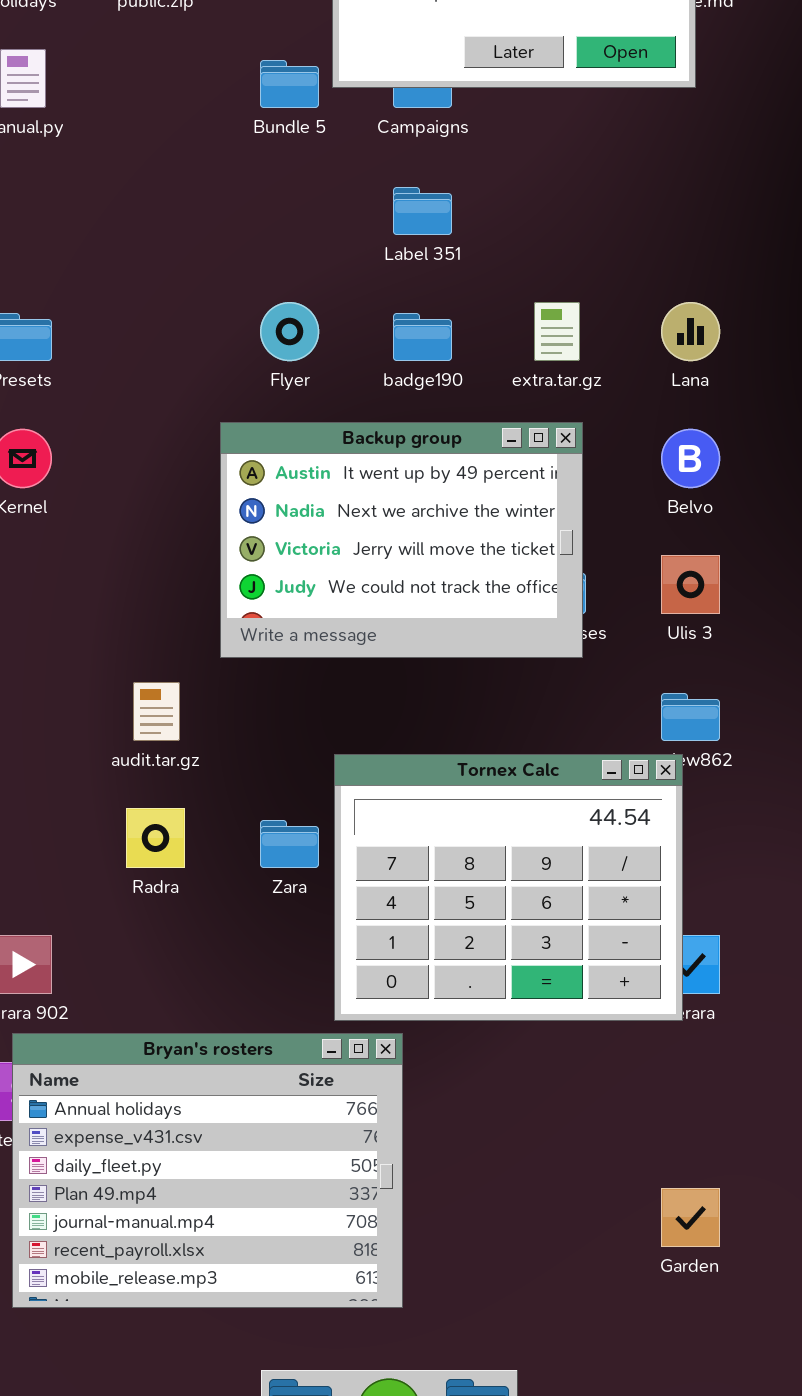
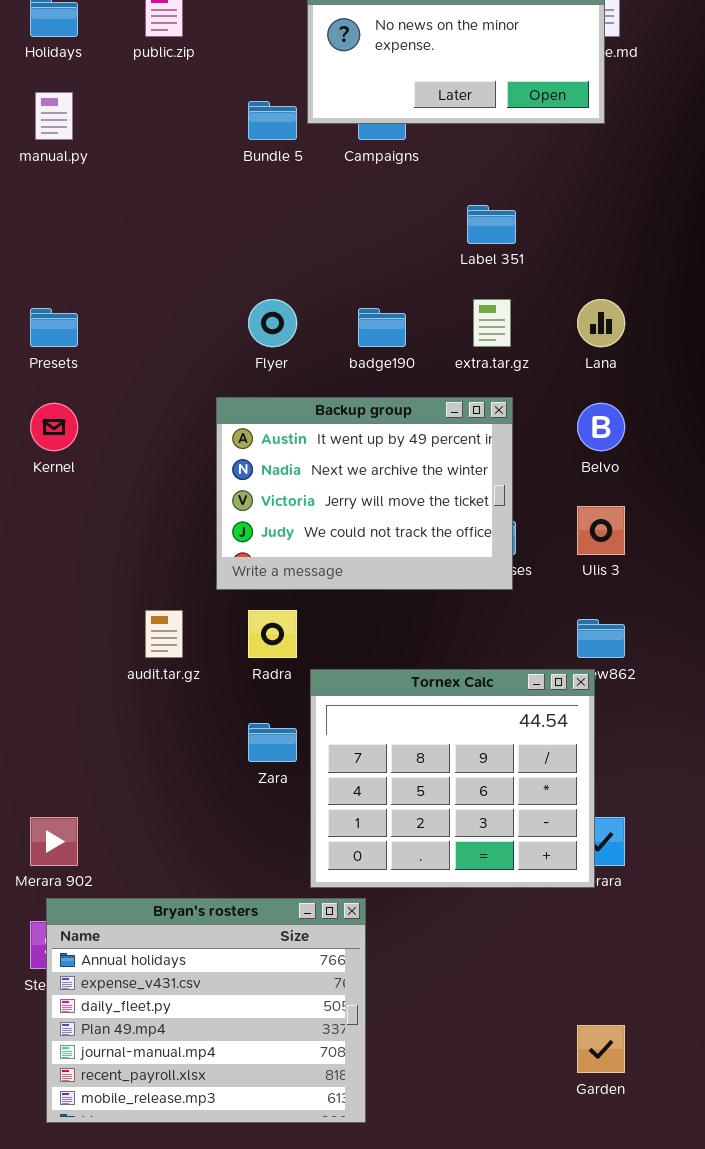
Label 351: [393,187,452,235] -> [467,205,516,244], moved
Radra: [126,808,185,868] -> [248,610,297,658], moved

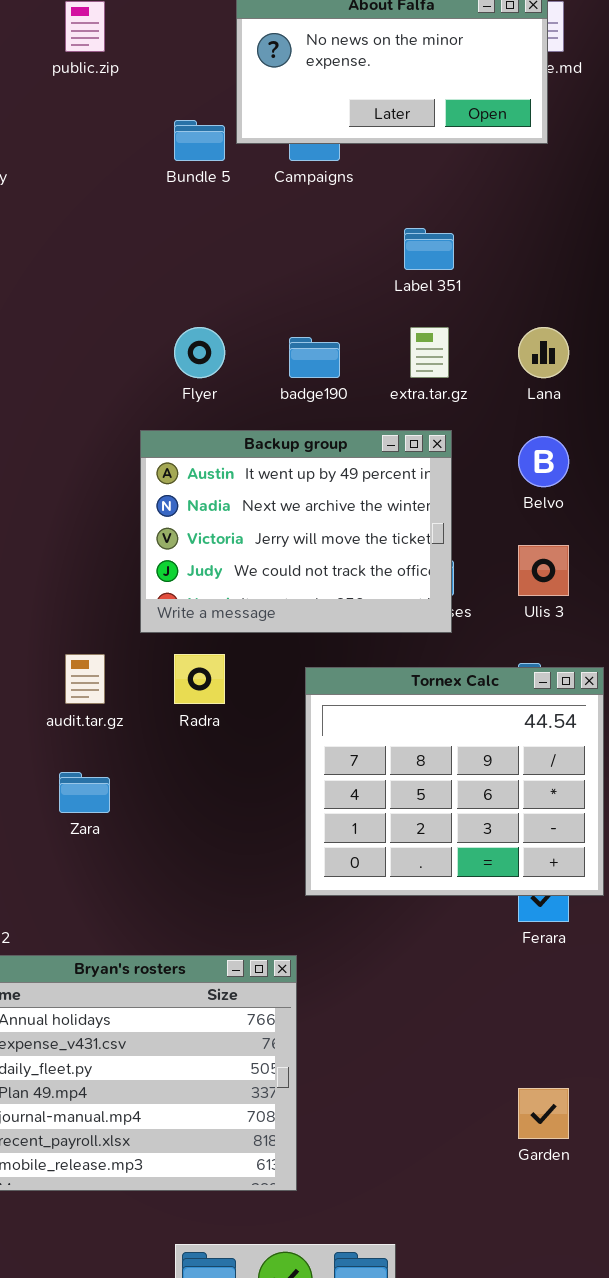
Tornex Calc: [310,669,595,888] -> [305,667,604,896], moved
Zara: [248,723,297,762] -> [59,772,110,813], moved

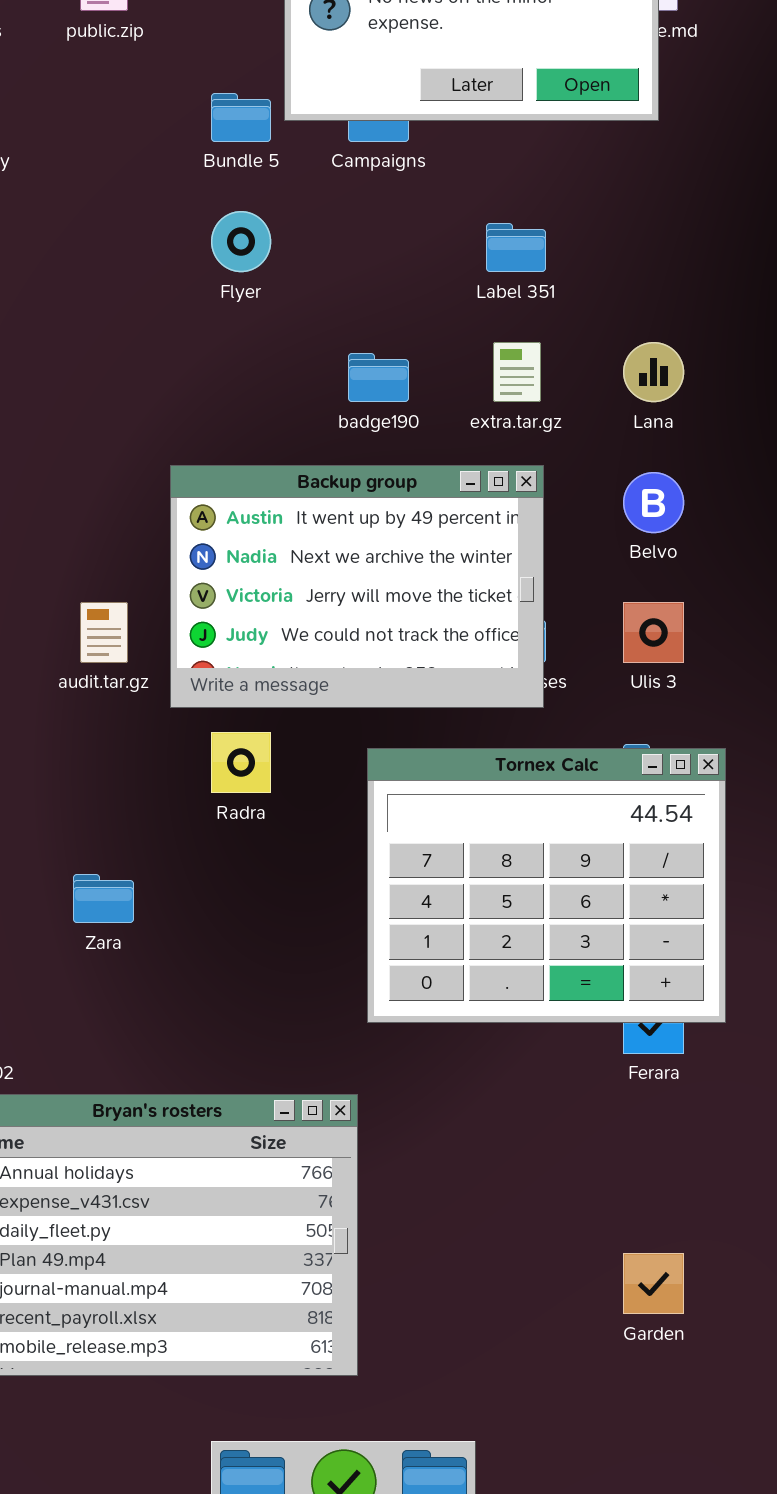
Flyer: [174,327,225,378] -> [211,211,271,272], moved
audit.tar.gz: [65,654,105,704] -> [80,602,128,663], moved

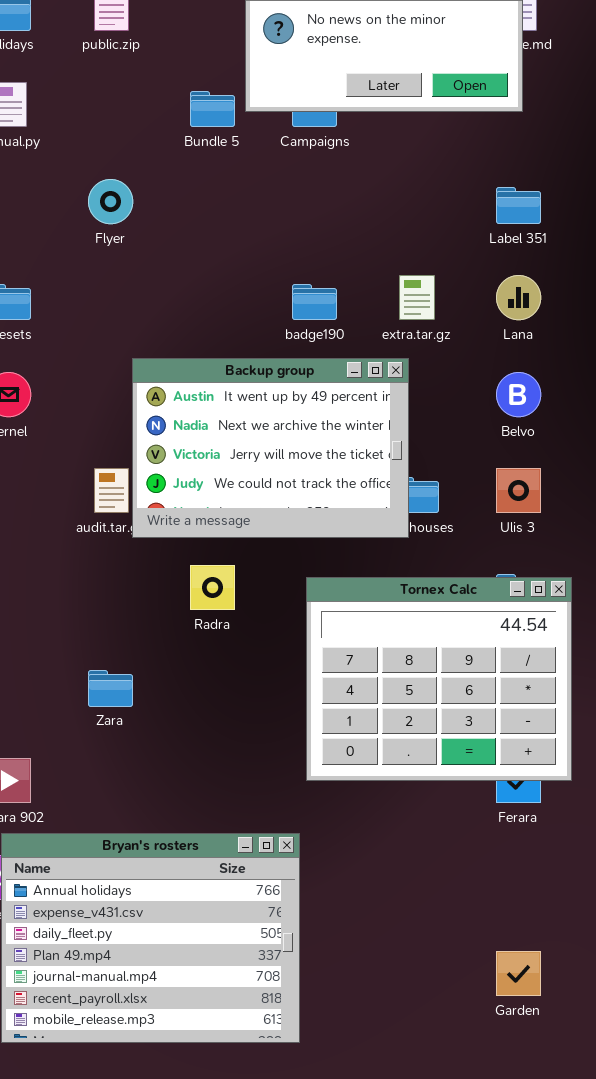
Flyer: [211,211,271,272] -> [88,179,133,224], moved
Label 351: [486,223,546,272] -> [496,187,541,224], moved
Backup group: [170,465,544,708] -> [132,358,409,538], moved

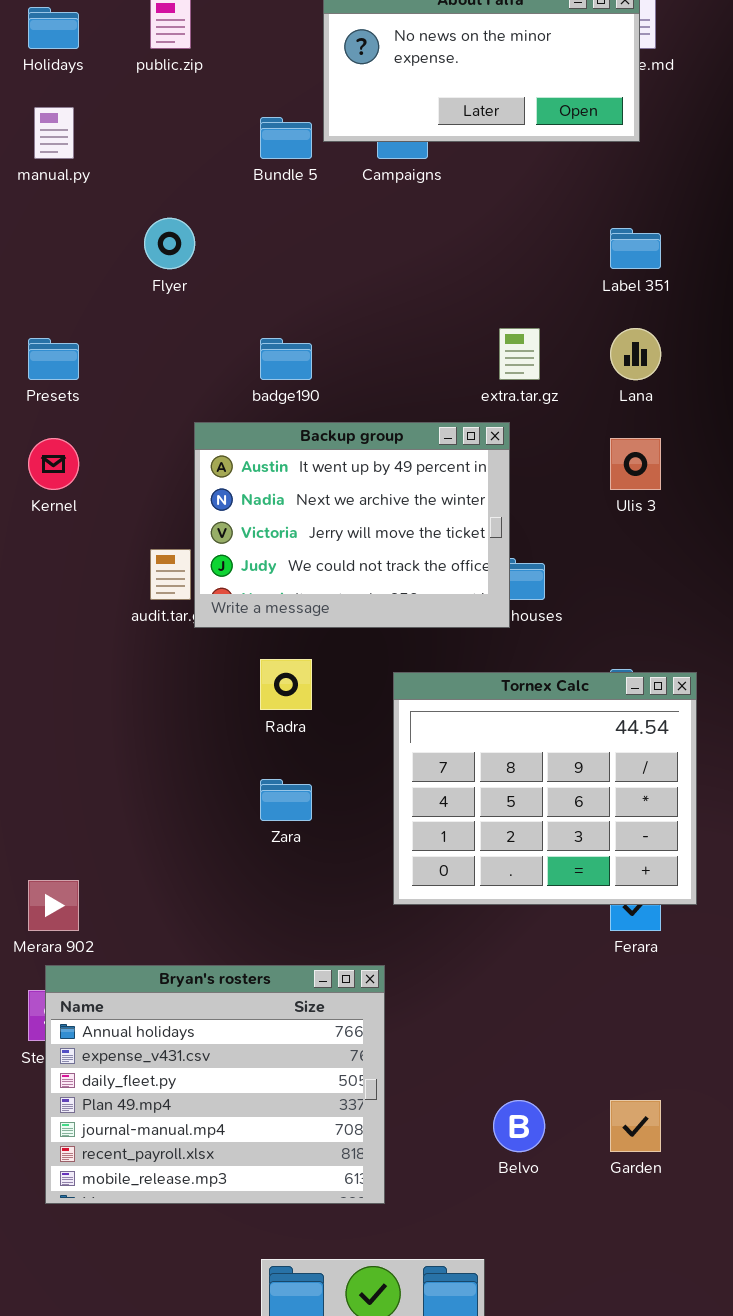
badge190: [292,284,337,320] -> [260,338,312,380], moved
Belvo: [496,372,541,417] -> [493,1100,545,1152], moved
Ulis 3: [496,468,541,513] -> [610,438,661,490], moved
Zara: [88,670,133,707] -> [260,779,312,821], moved

